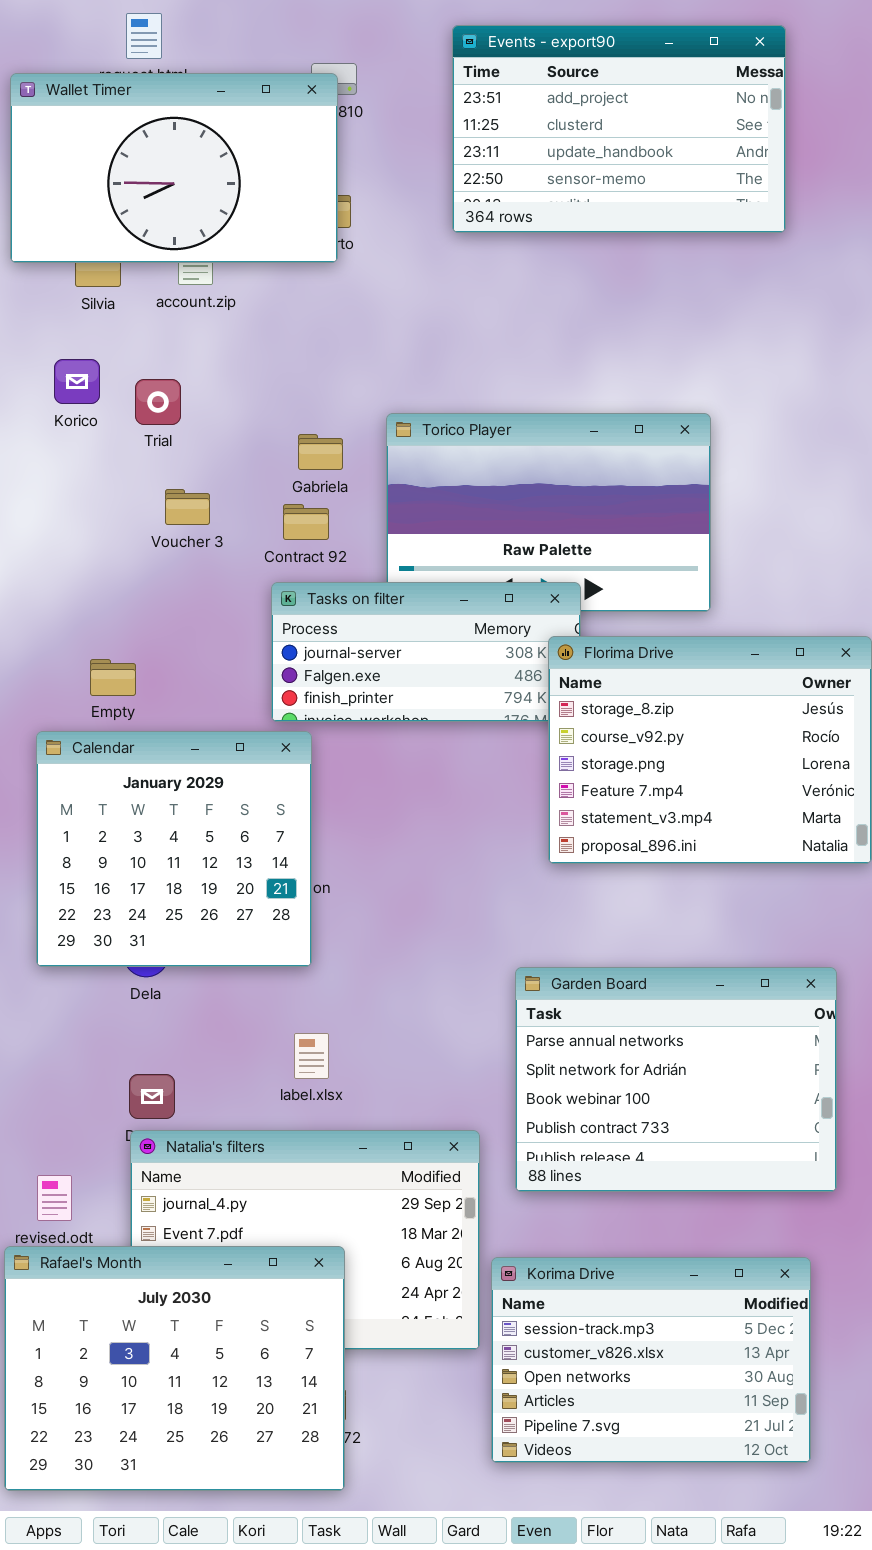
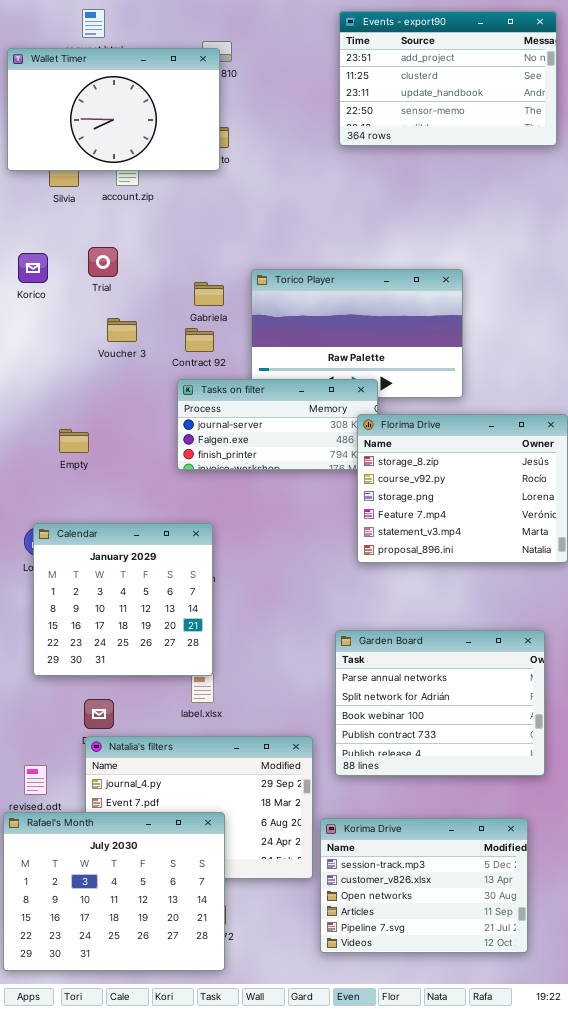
Events - export90: [452,25,786,233] -> [339,11,557,146], moved
Korico: [54,359,100,404] -> [18,253,48,283], moved
Calendar: [36,731,312,967] -> [33,523,213,676], moved

